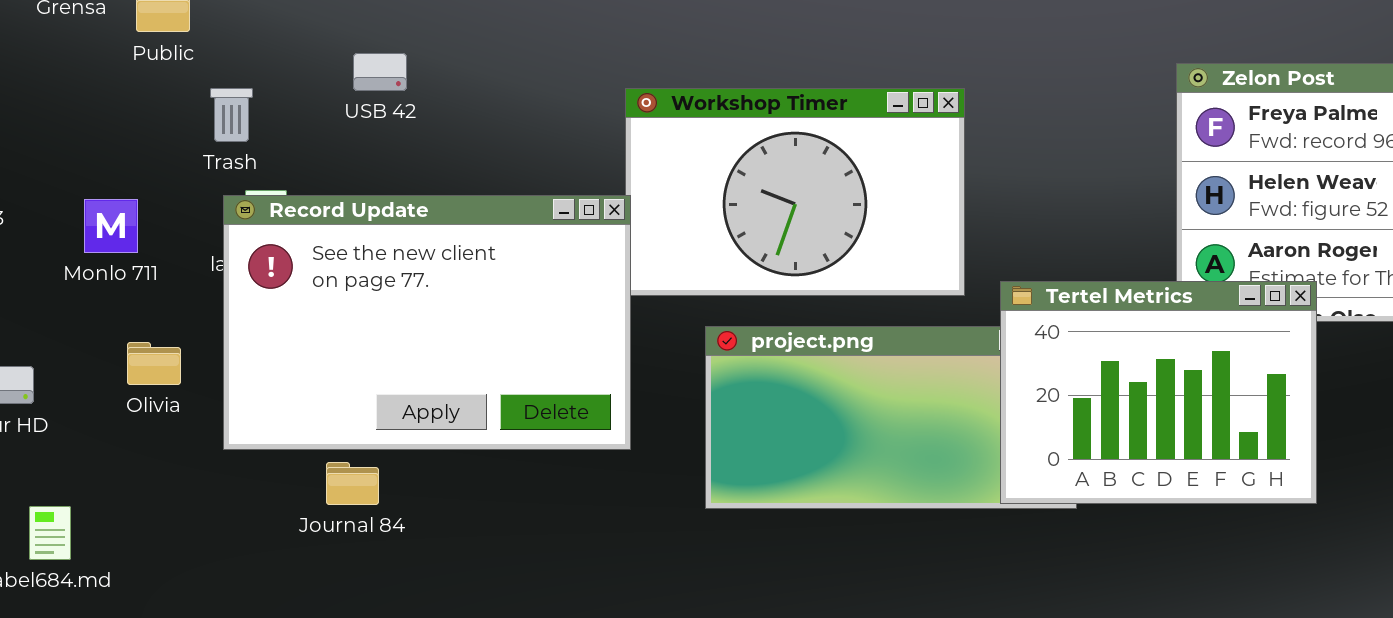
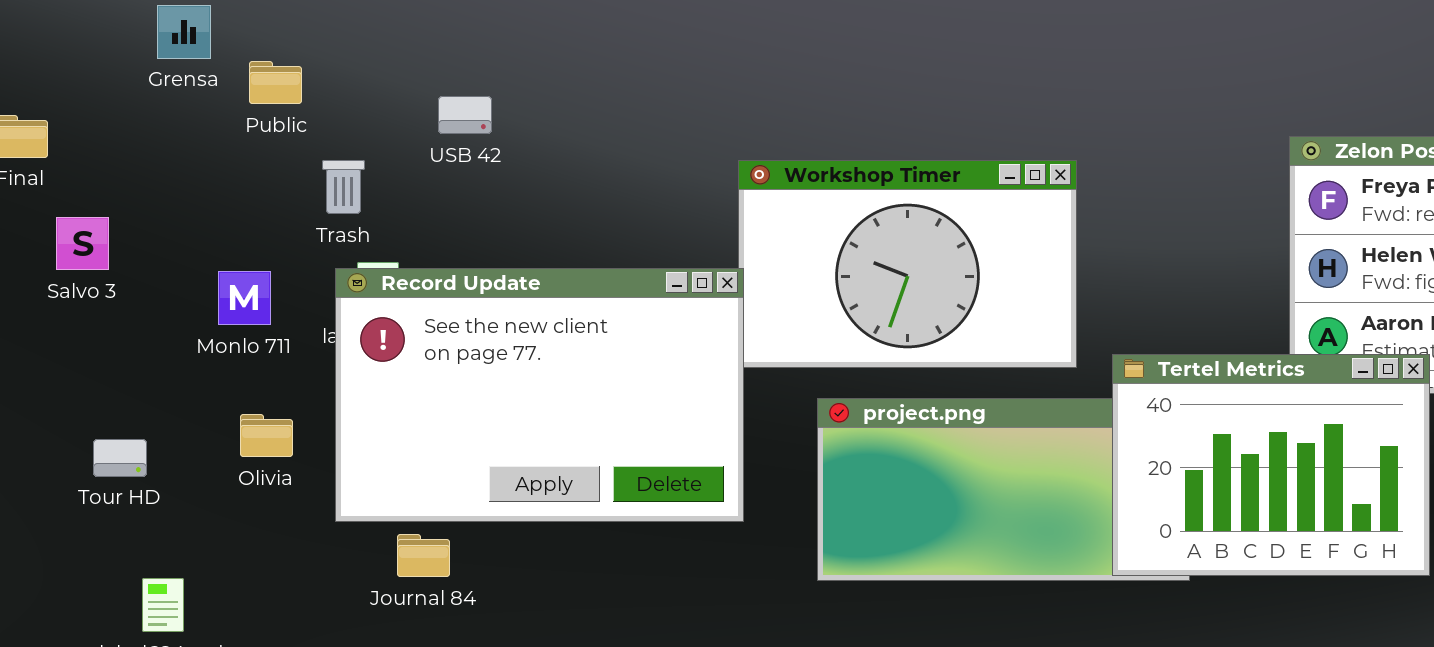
USB 42: [353,53,407,91] -> [438,96,492,134], moved
Monlo 711: [84,199,138,253] -> [218,271,271,325], moved
Journal 84: [326,462,379,505] -> [397,534,450,577], moved

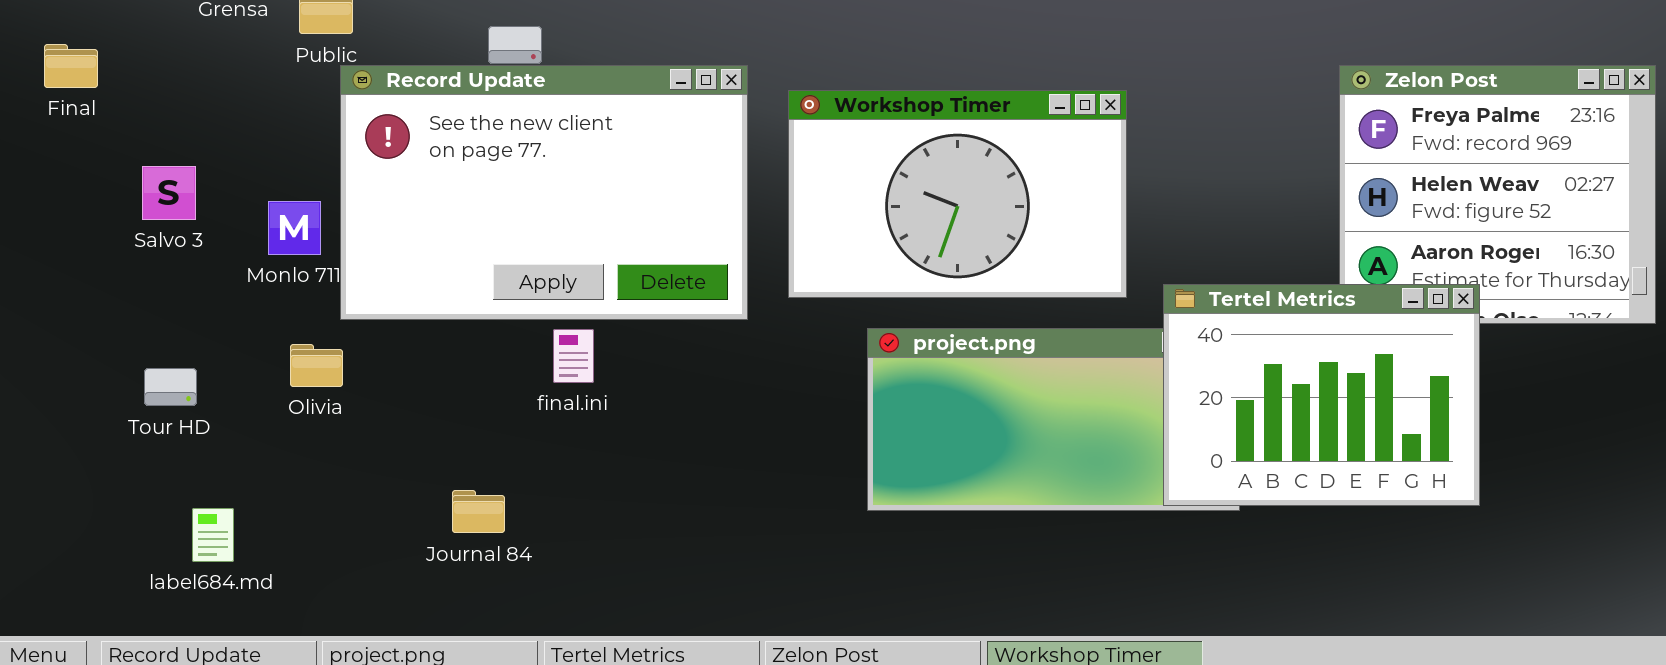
Salvo 3: [56,217,109,270] -> [142,166,196,220], moved
Record Update: [335,268,744,522] -> [340,65,748,320], moved
Journal 84: [397,534,450,577] -> [452,490,505,533], moved

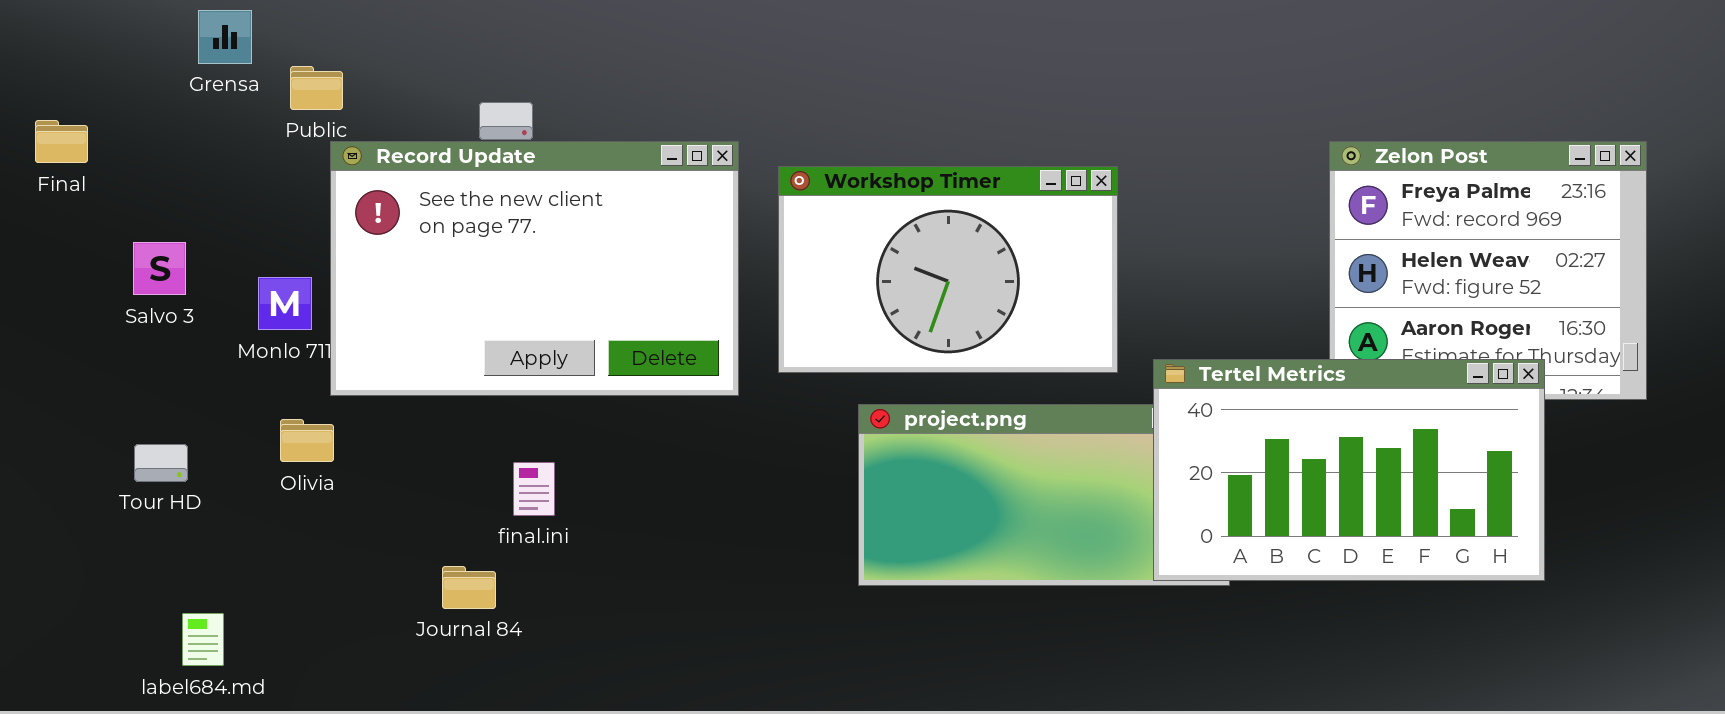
Tertel Metrics: [1163,284,1480,506] -> [1153,359,1545,581], resized
final.ini: [553,329,594,383] -> [513,462,555,516], moved
label684.md: [192,508,234,562] -> [182,613,224,666], moved

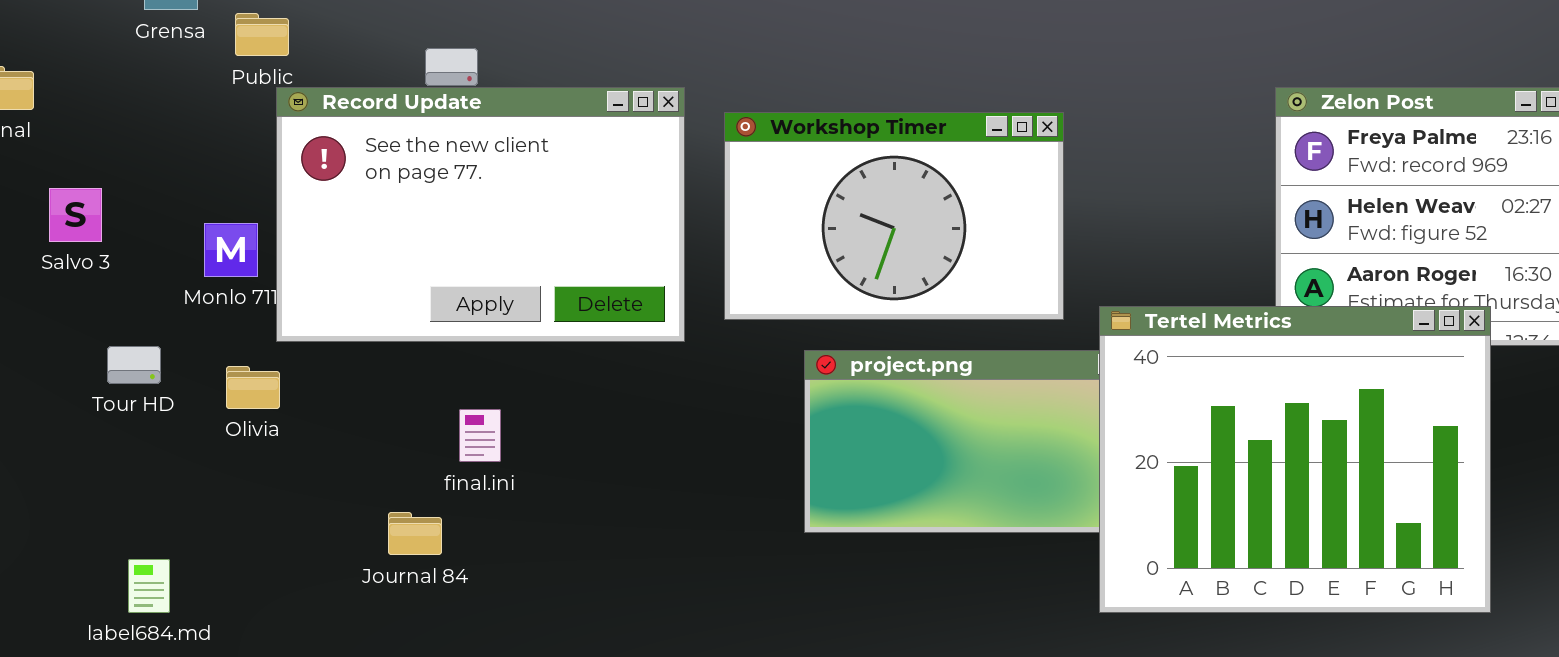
Salvo 3: [133,242,186,295] -> [49,188,102,242], moved
Tertel Metrics: [1153,359,1545,581] -> [1099,306,1491,613], resized
Tour HD: [134,444,188,482] -> [107,346,161,384], moved

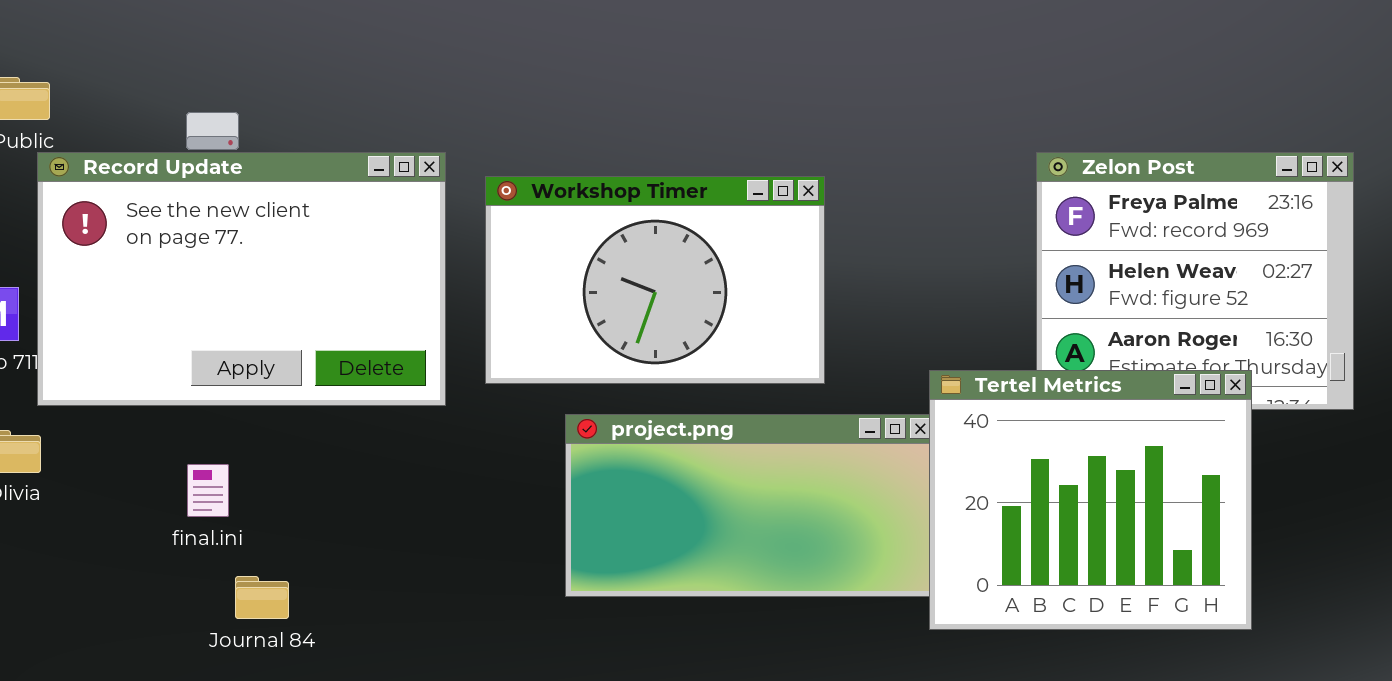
Tertel Metrics: [1099,306,1491,613] -> [929,370,1252,630], resized
final.ini: [459,409,501,462] -> [187,464,229,517], moved
Journal 84: [388,512,442,555] -> [235,576,289,619], moved

